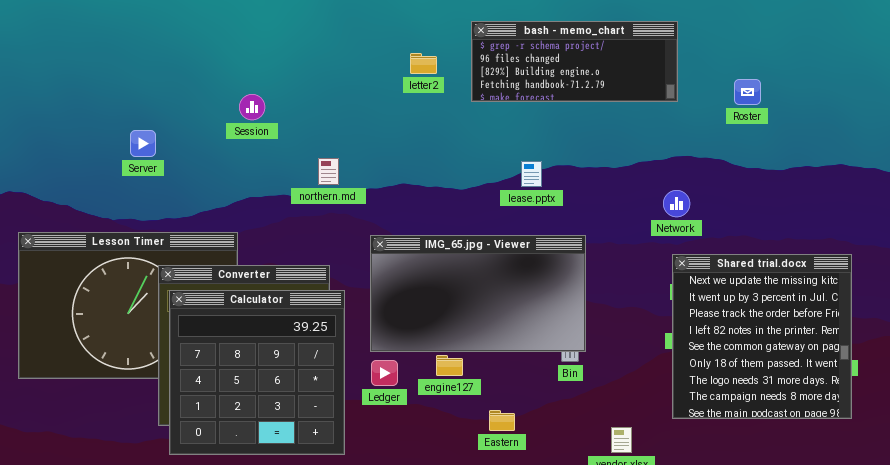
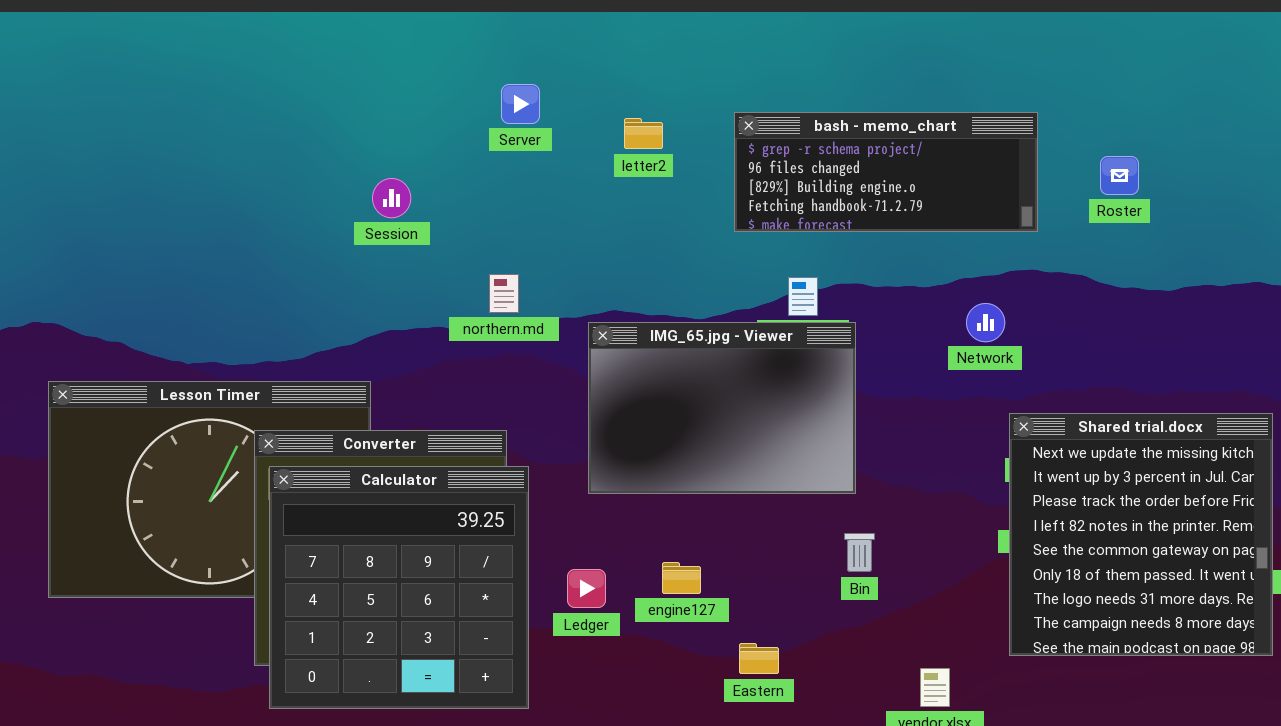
bash - memo_chart: [471,21,678,102] -> [734,112,1038,232], moved
Server: [130,130,156,157] -> [501,84,540,124], moved
Network: [663,190,690,217] -> [966,303,1005,342], moved
IMG_65.jpg - Viewer: [370,235,586,352] -> [588,322,856,494], moved, resized

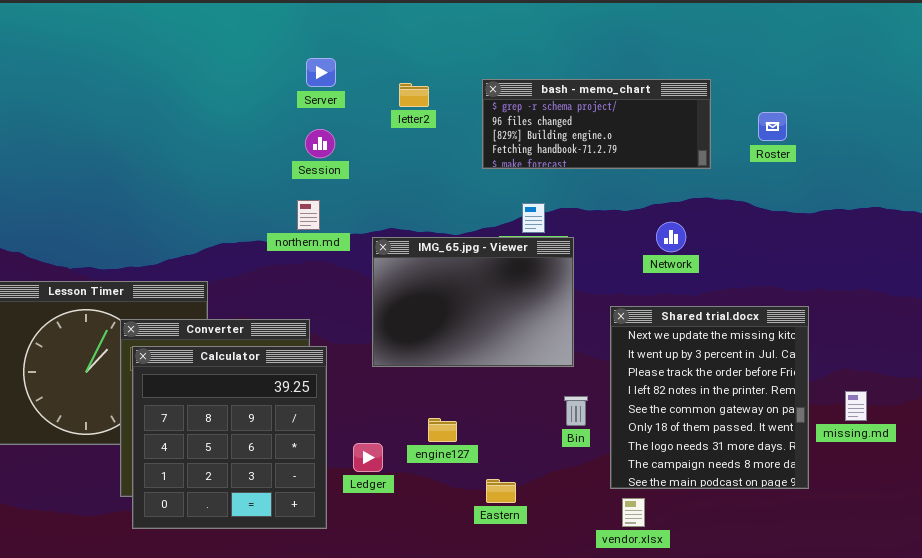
Session: [372,178,411,218] -> [305,129,335,158], moved
Shared trial.docx: [1009,413,1273,656] -> [610,306,809,489], moved
Ledger: [567,569,606,608] -> [353,443,383,472], moved

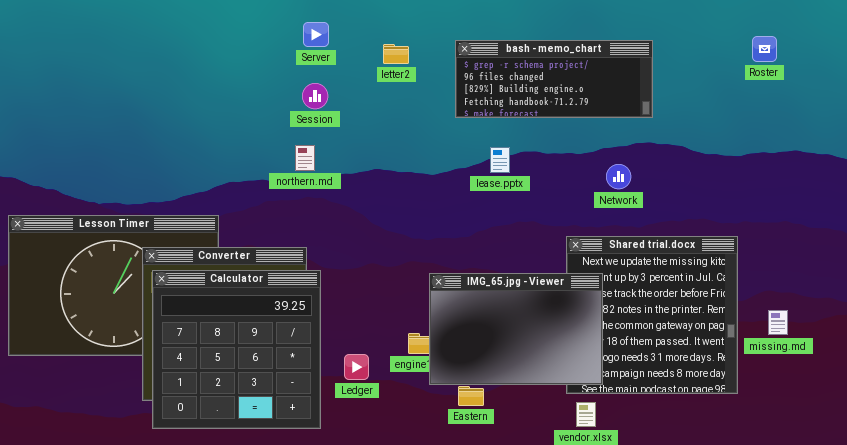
Roster: [758,112,787,141] -> [752,36,777,62], moved
IMG_65.jpg - Viewer: [372,237,574,367] -> [429,273,603,385], moved

